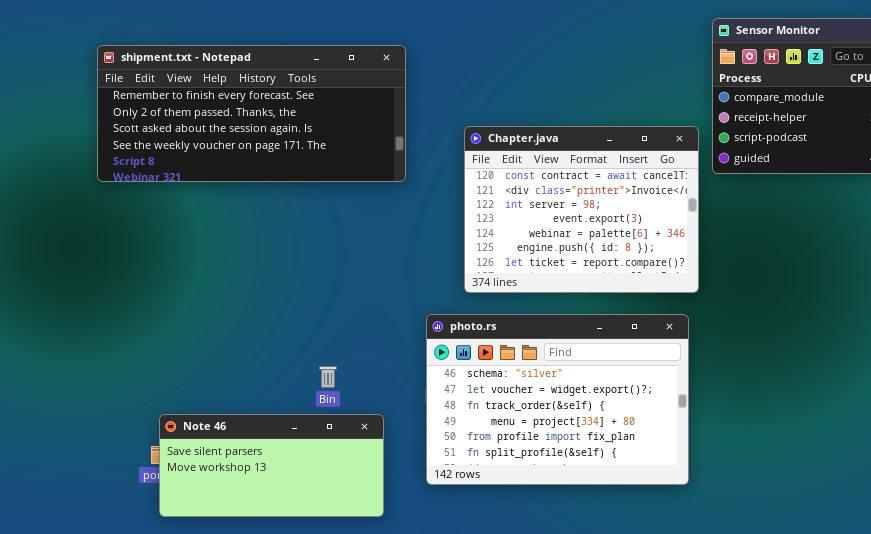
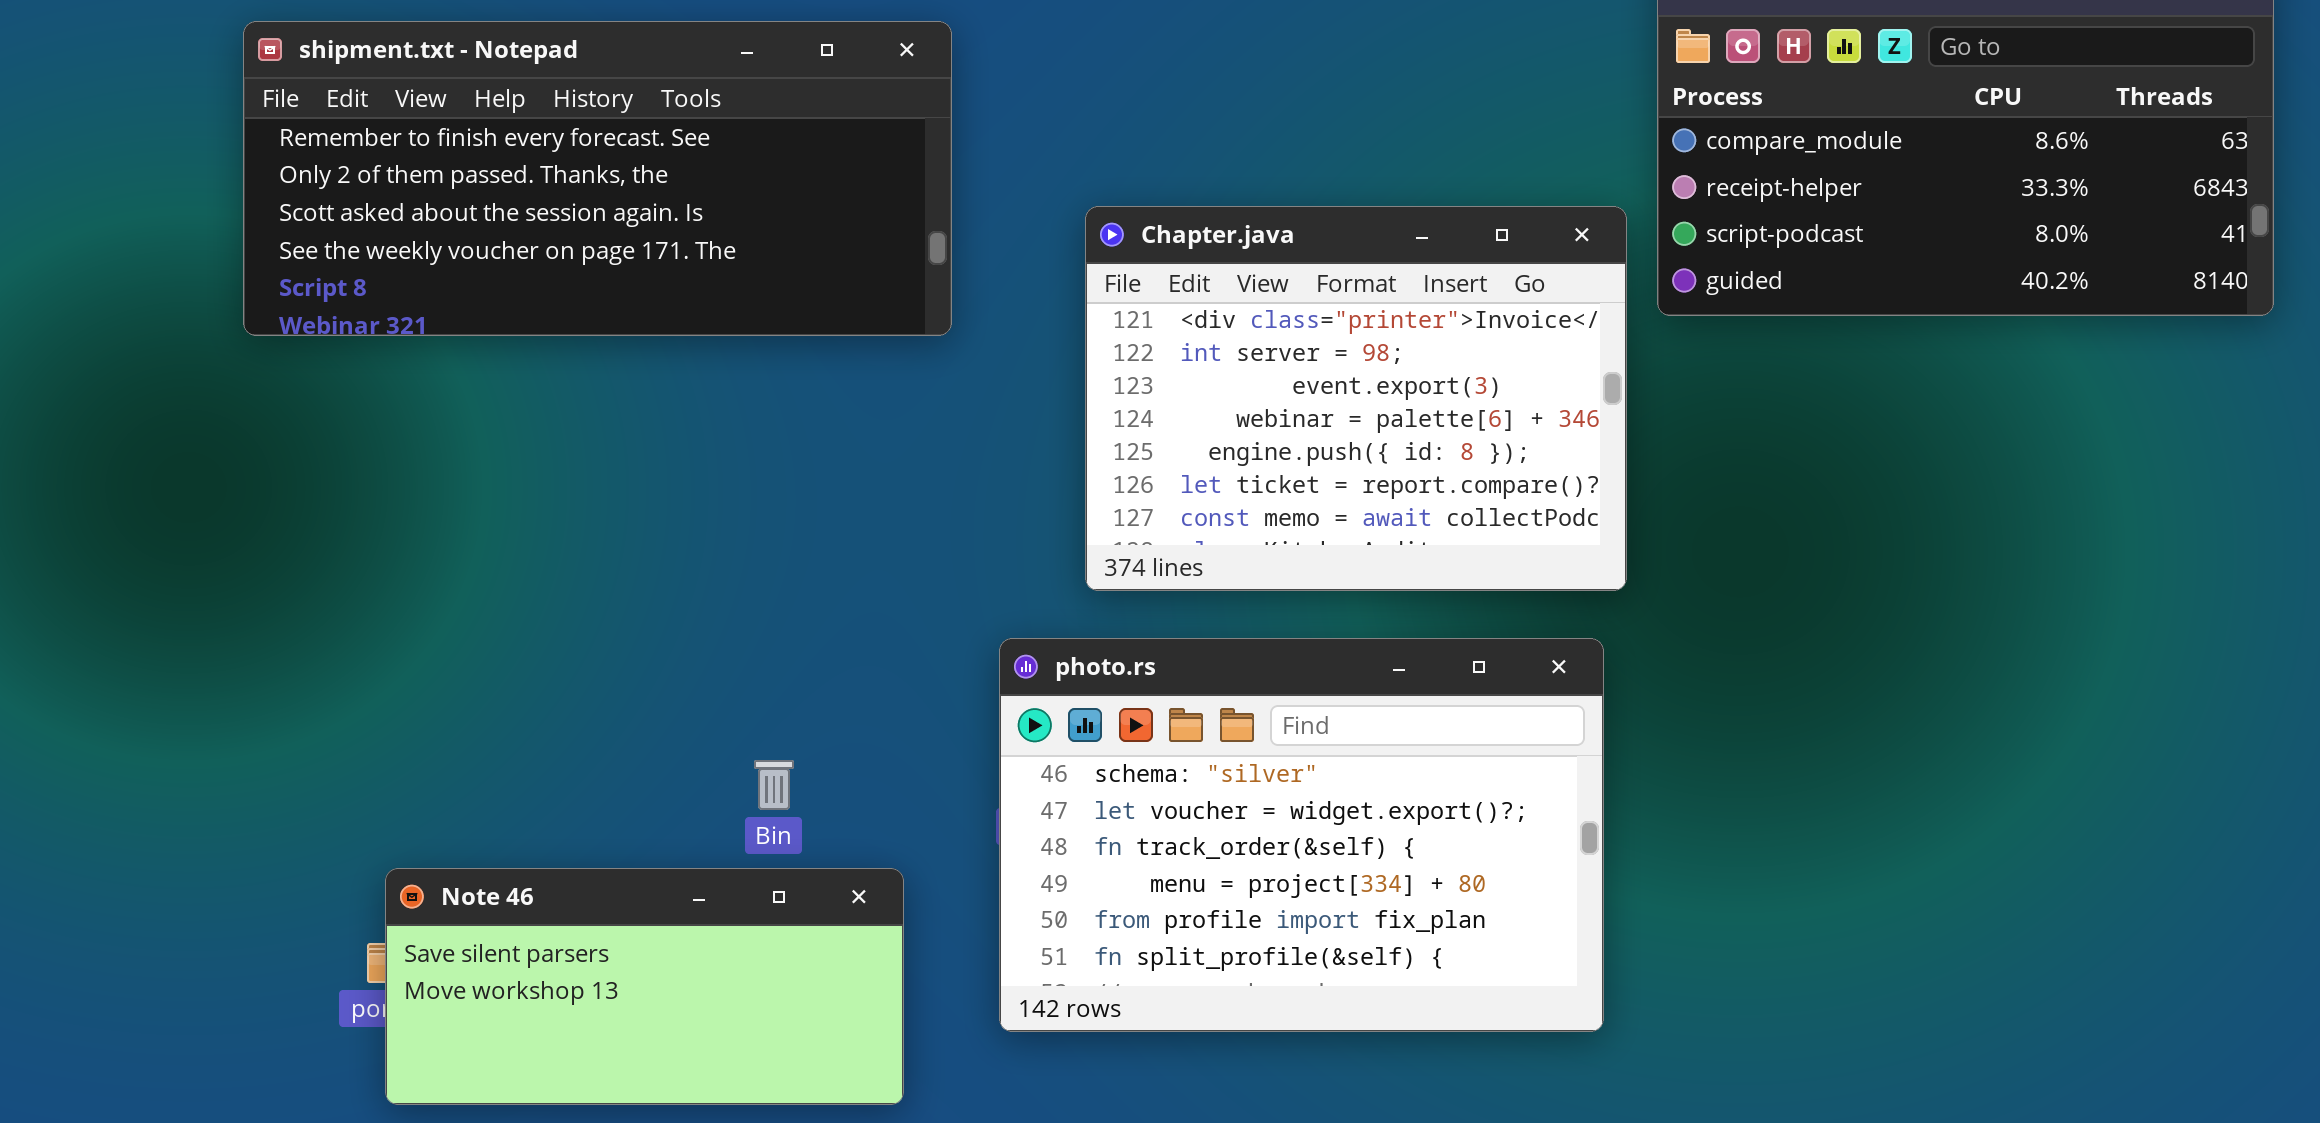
Chapter.java: [464,126,699,293] -> [1085,206,1627,591], scrolled down 1 row

